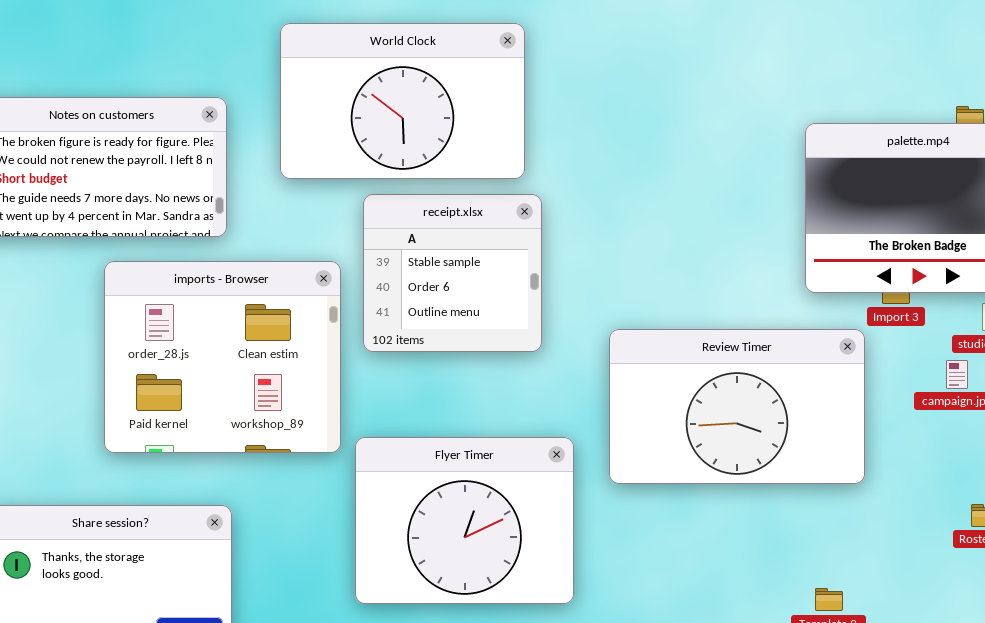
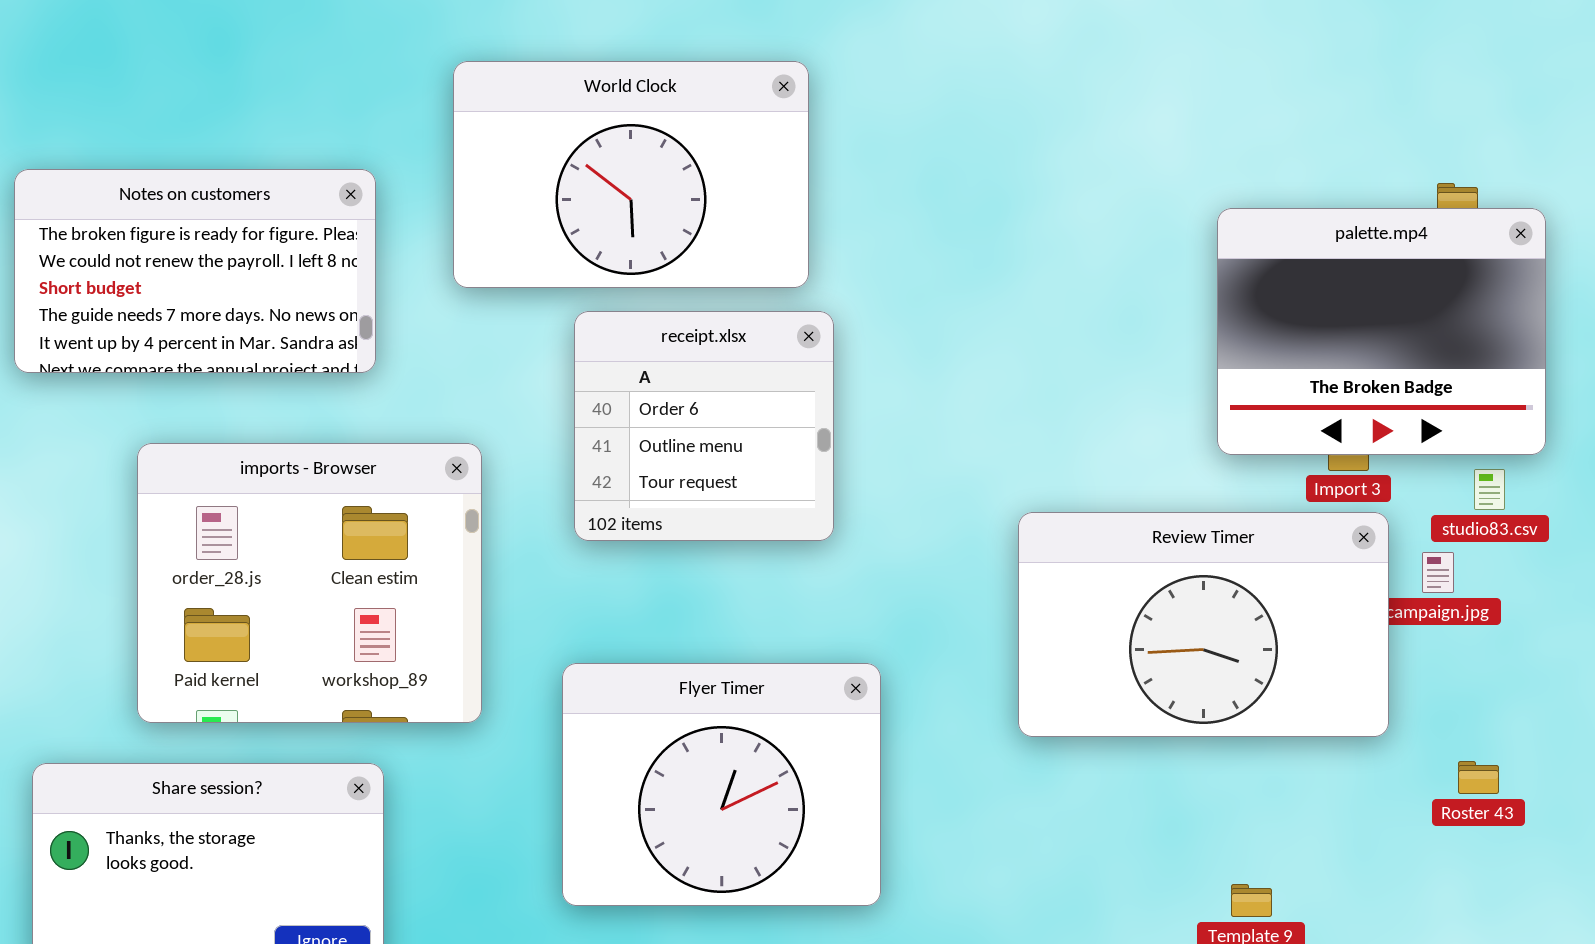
receipt.xlsx: [363,194,542,352] -> [574,311,834,541], scrolled down 1 row
imports - Browser: [104,261,341,453] -> [137,443,482,723], moved
Review Timer: [609,329,865,484] -> [1018,512,1389,737], moved

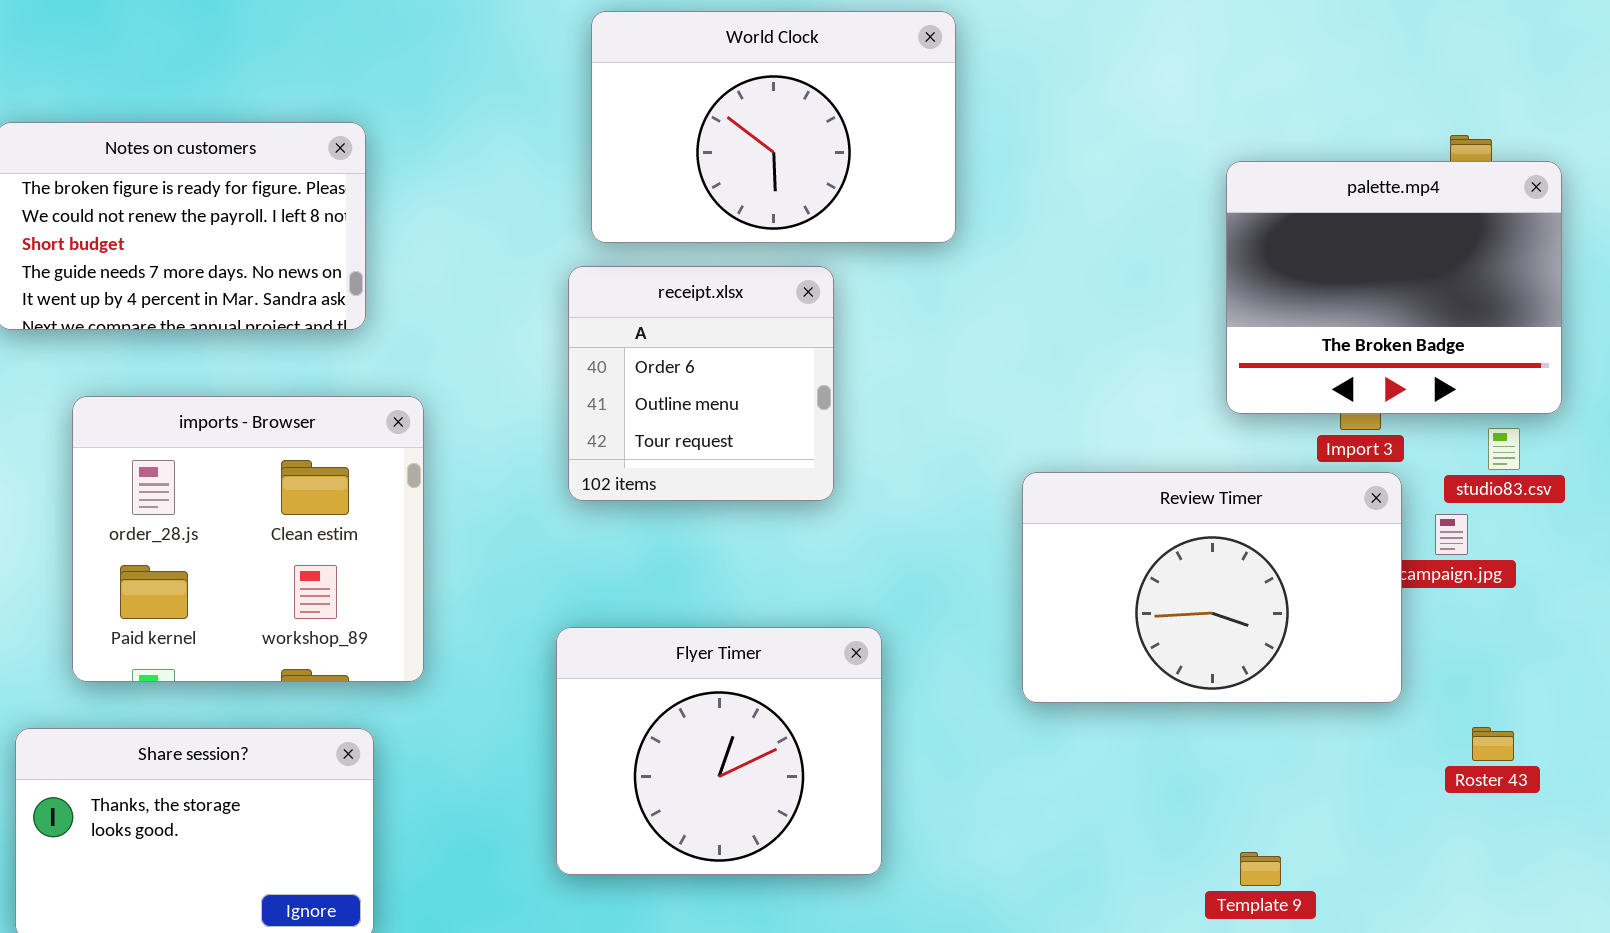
World Clock: [453,61,809,288] -> [591,11,956,243], moved
imports - Browser: [137,443,482,723] -> [72,396,424,682], moved

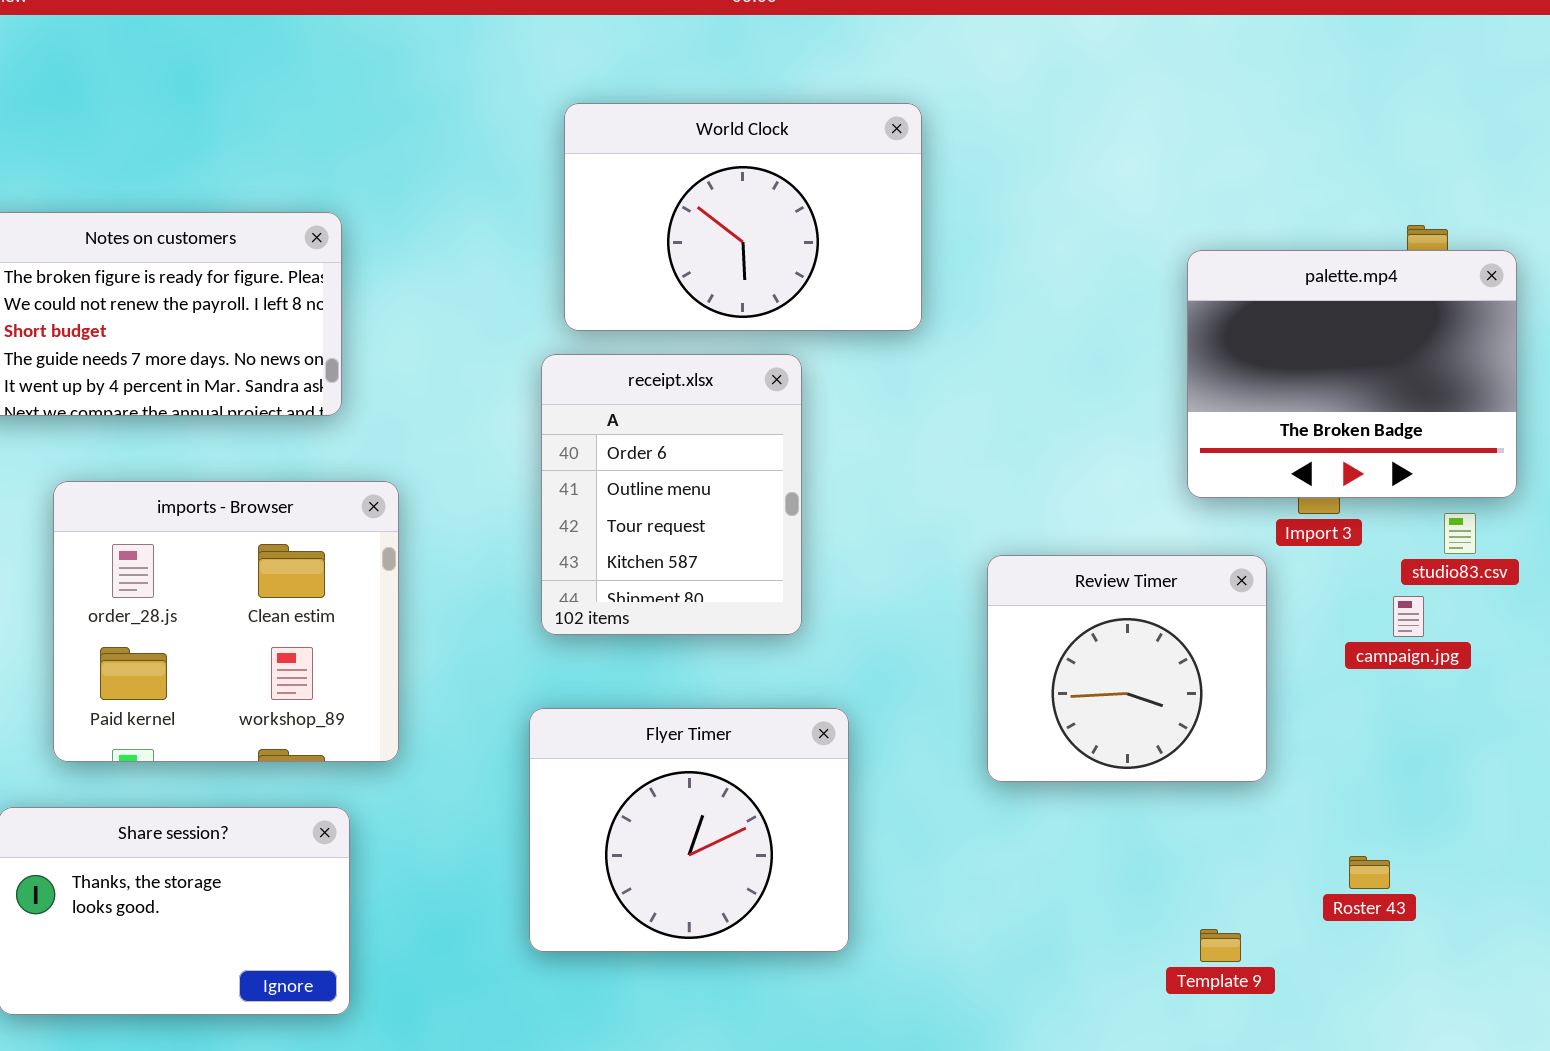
receipt.xlsx: [568,266,834,501] -> [541,354,802,635], resized
Review Timer: [1022,472,1402,703] -> [987,555,1267,782], resized
Roster 43: [1472,727,1514,761] -> [1349,856,1390,889], moved

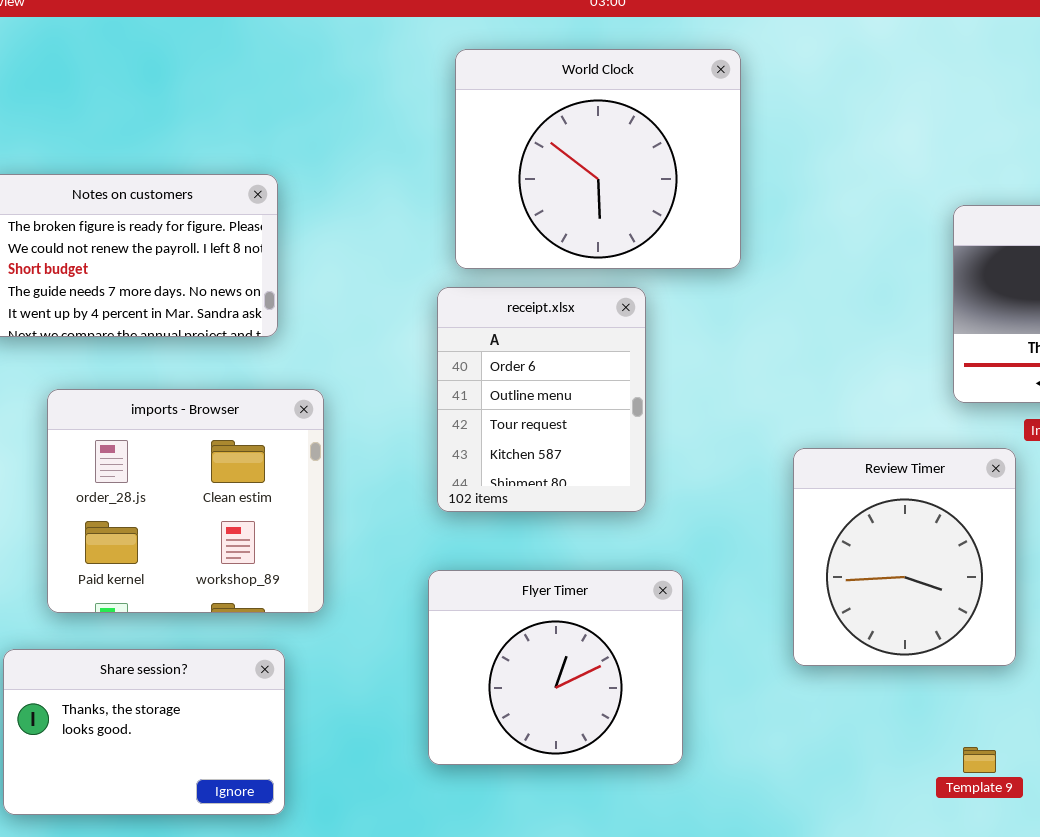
World Clock: [564,103,922,331] -> [455,49,741,269], resized
Review Timer: [987,555,1267,782] -> [793,448,1016,666], resized

